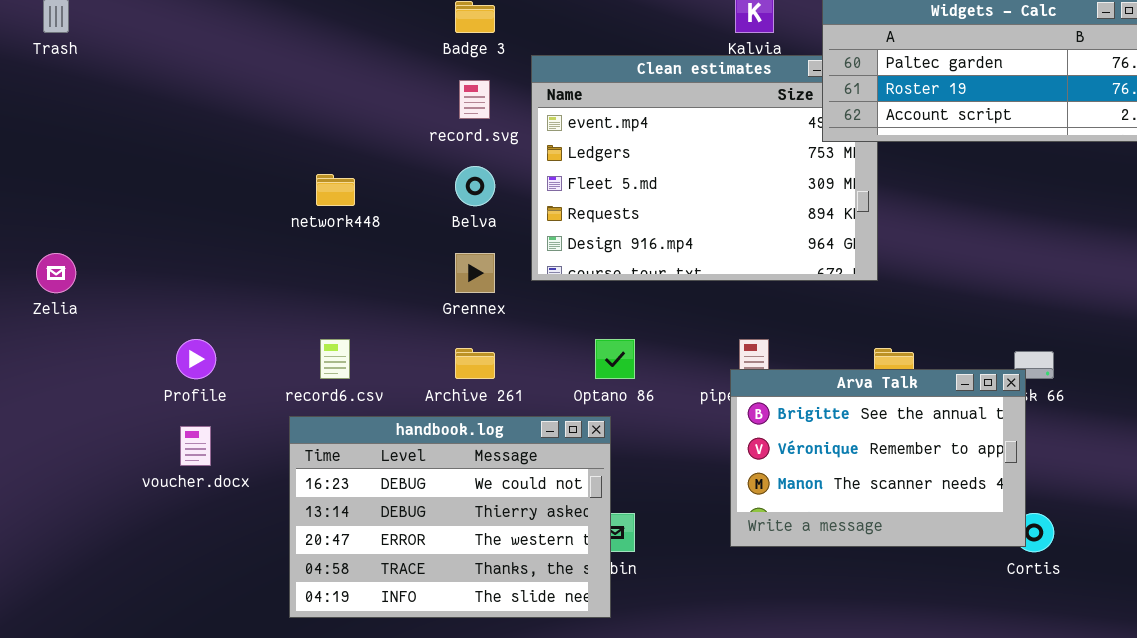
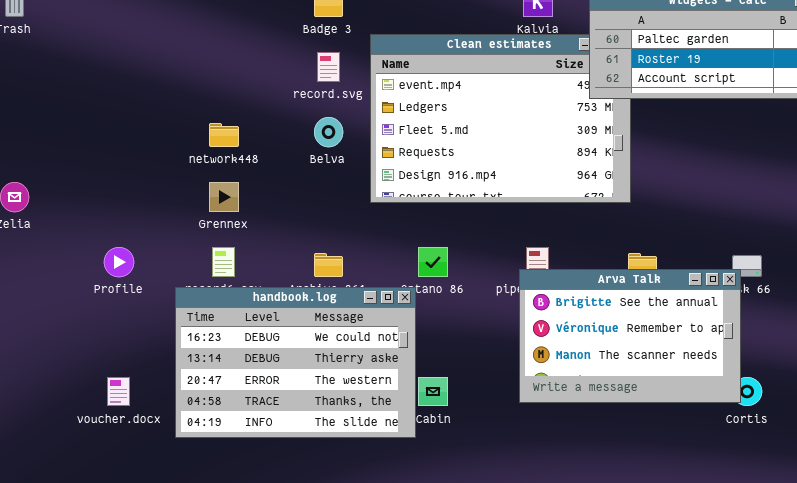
Grennex: [455,253,495,293] -> [209,182,239,212], moved
handbook.log: [289,416,611,618] -> [175,287,416,438], moved
voucher.docx: [180,426,211,466] -> [107,377,130,406], moved

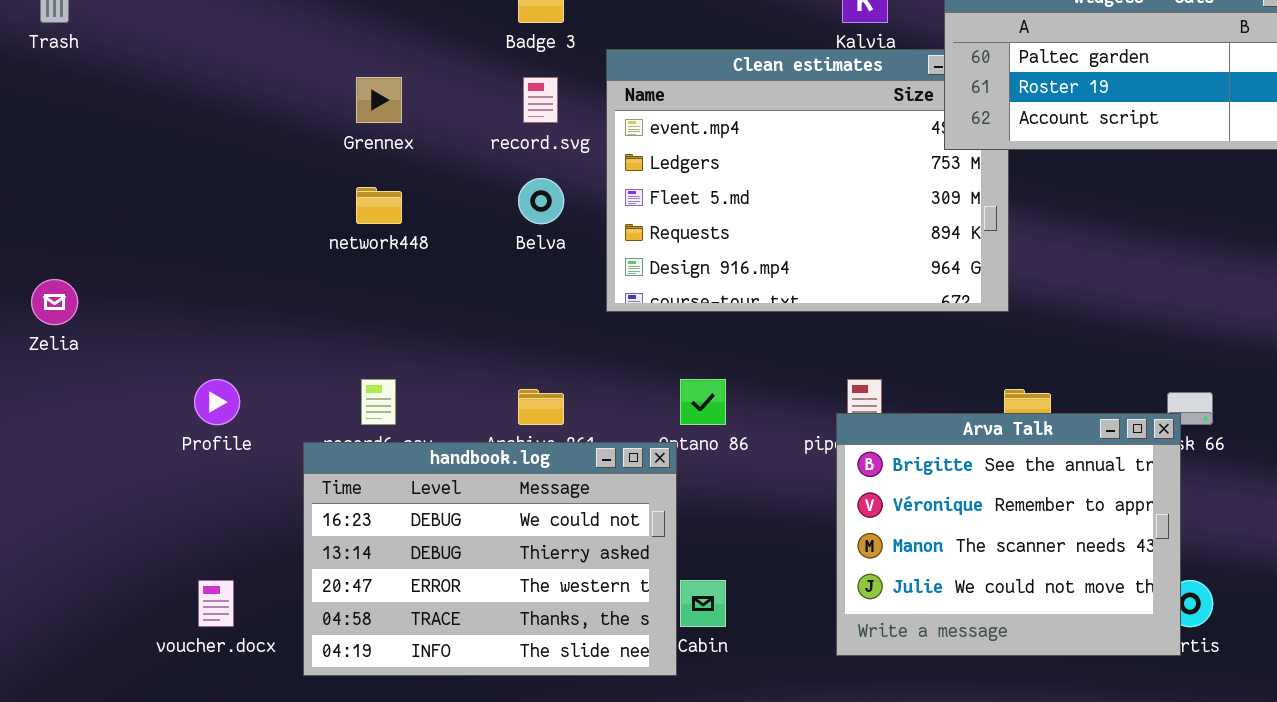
Grennex: [209,182,239,212] -> [356,77,402,123], moved
Arva Talk: [519,269,741,403] -> [836,413,1181,656], resized

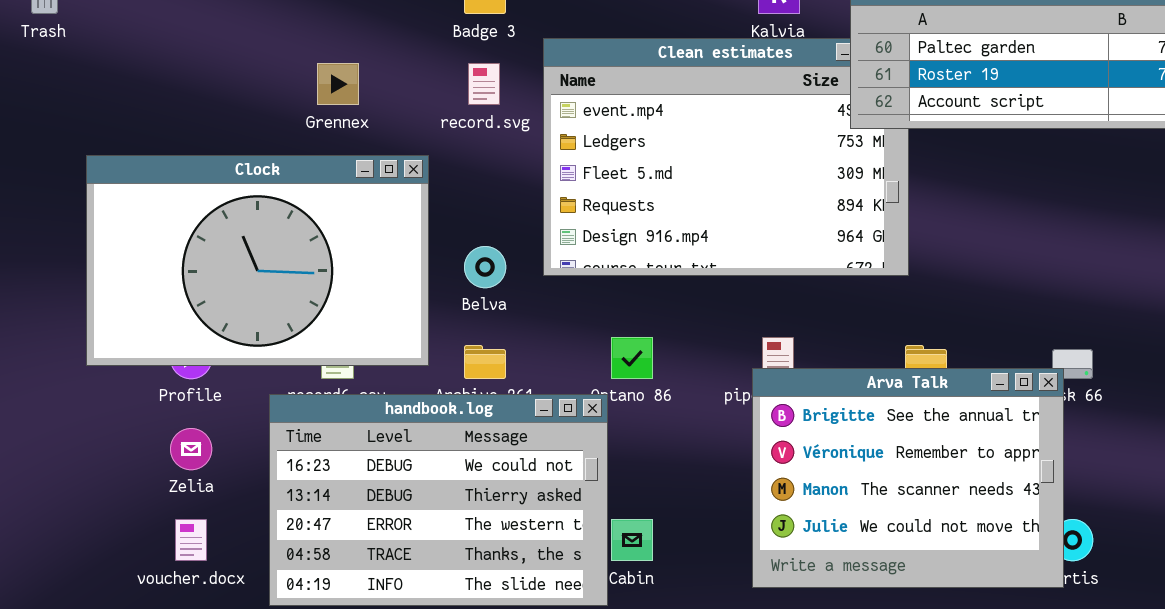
Clock: none -> [86,155,429,366], opened
Belva: [518,178,564,224] -> [464,246,506,288], moved
Zelia: [31,279,78,325] -> [170,428,212,470], moved

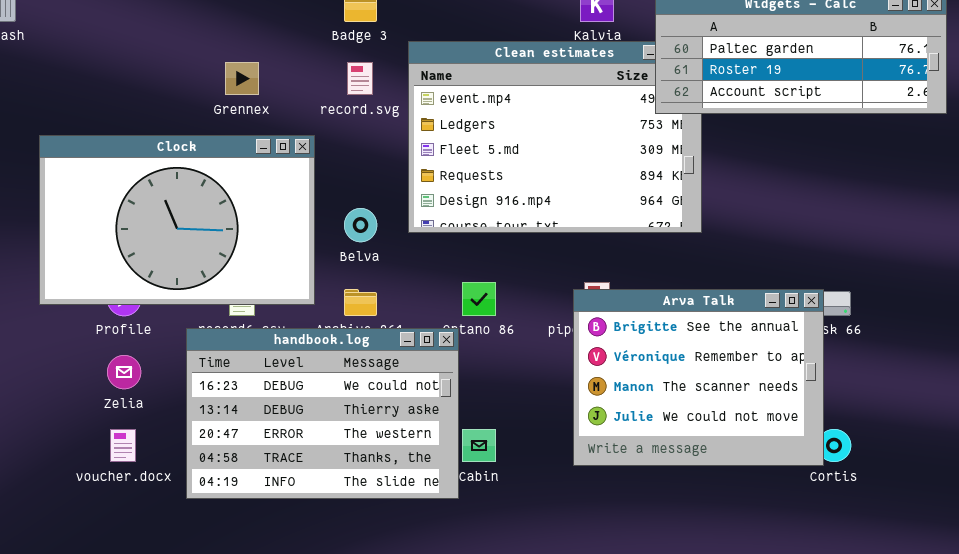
Arva Talk: [752,368,1064,588] -> [573,289,824,466], moved

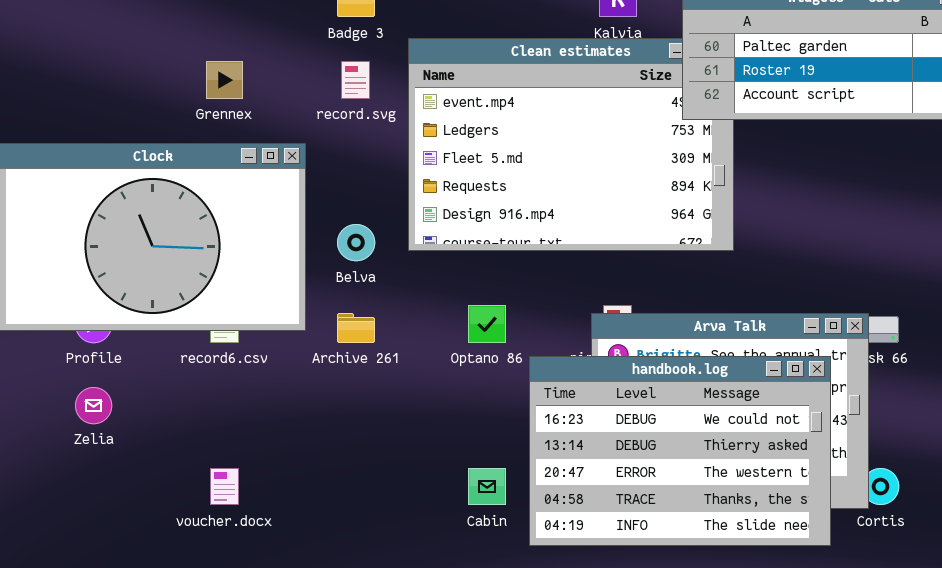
handbook.log: [186,328,459,499] -> [529,356,831,546], moved
voucher.docx: [110,429,136,462] -> [210,468,239,505], moved

